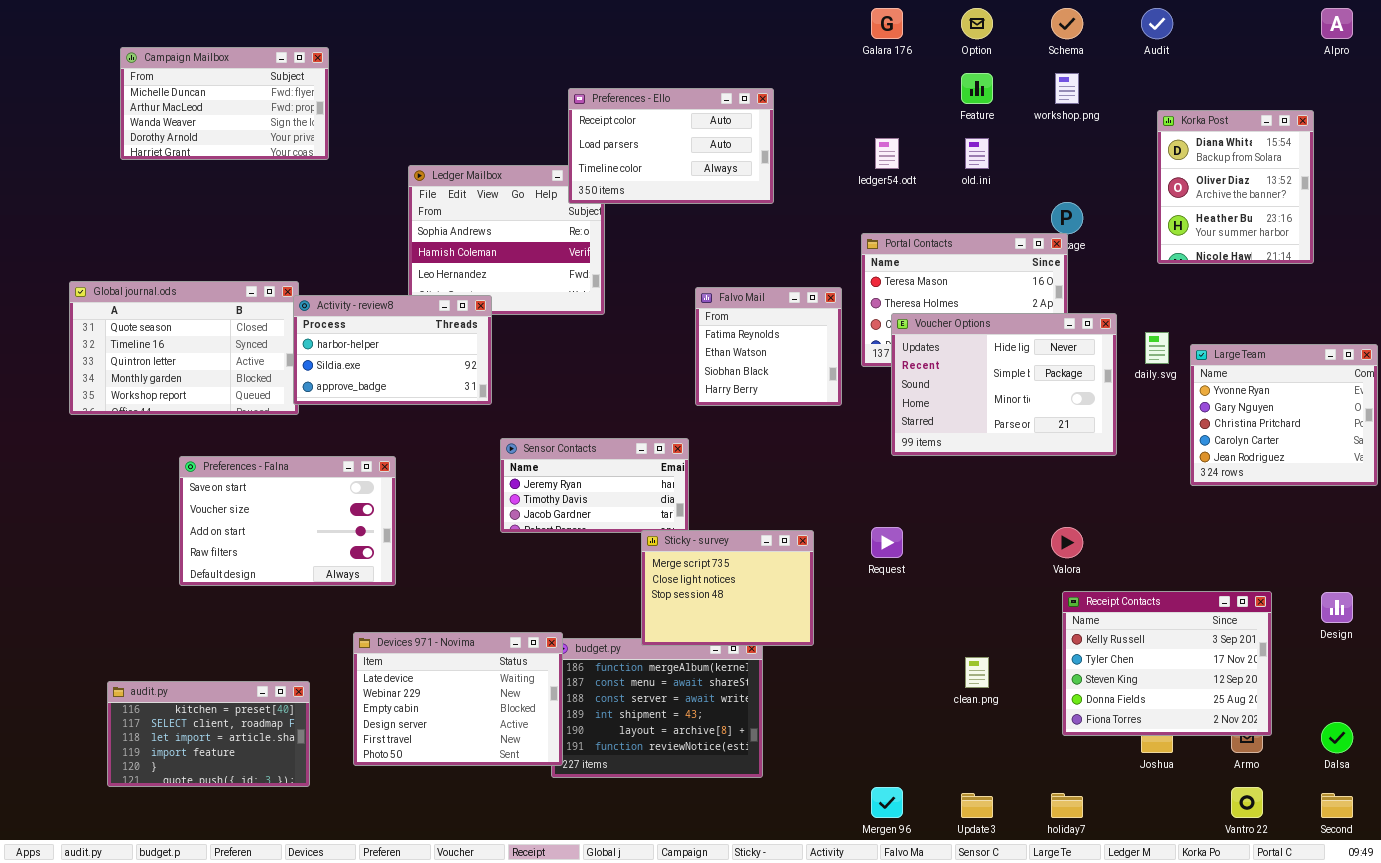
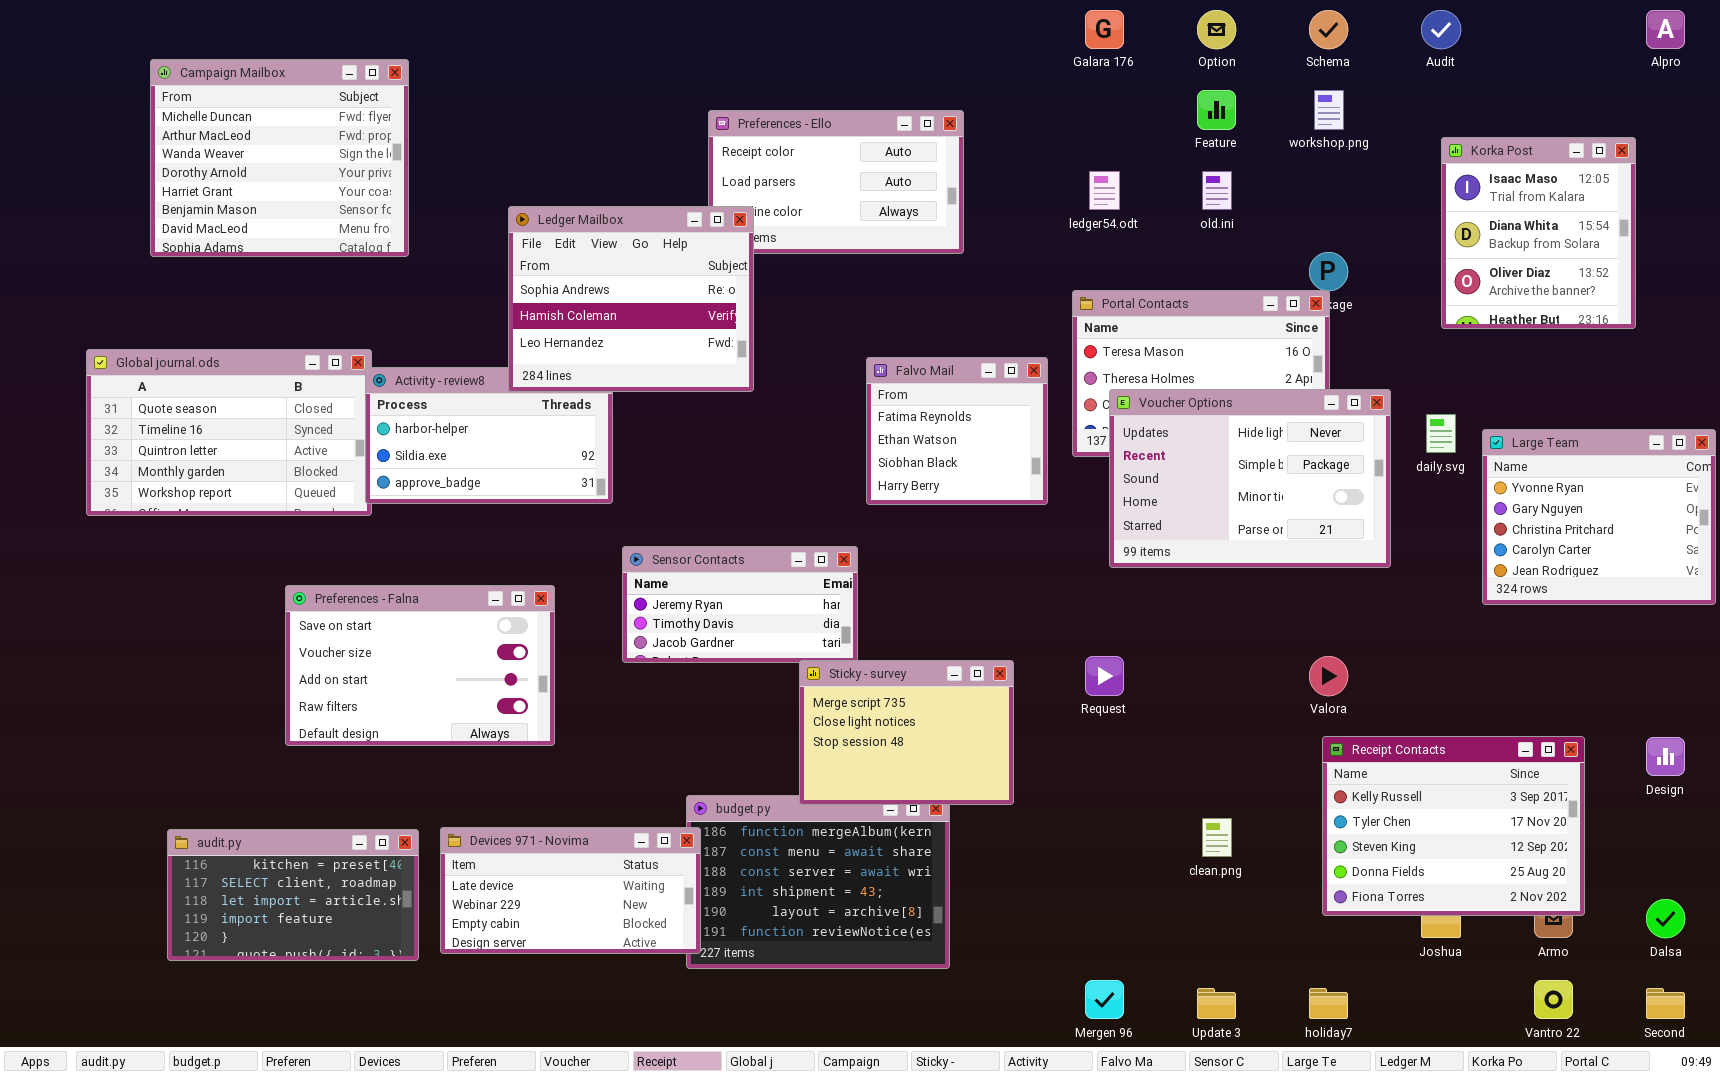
Campaign Mailbox: [120,47,329,160] -> [150,59,409,257], resized
Korka Post: [1157,110,1314,264] -> [1441,137,1636,329], scrolled up 1 row
Ledger Mailbox: [408,165,605,315] -> [508,206,754,392], raised
Preferences - Falna: [179,456,396,586] -> [285,585,555,746], moved
Devices 971 - Novima: [353,632,563,766] -> [440,827,701,954], resized
audit.py: [107,681,310,787] -> [167,829,419,961], moved

